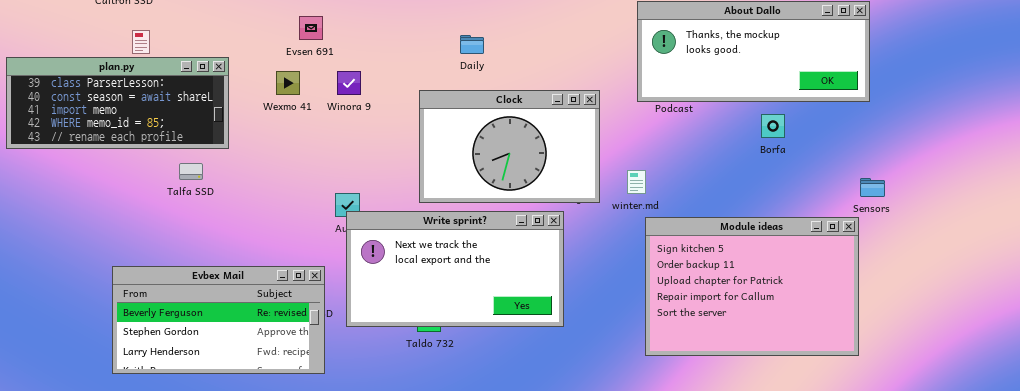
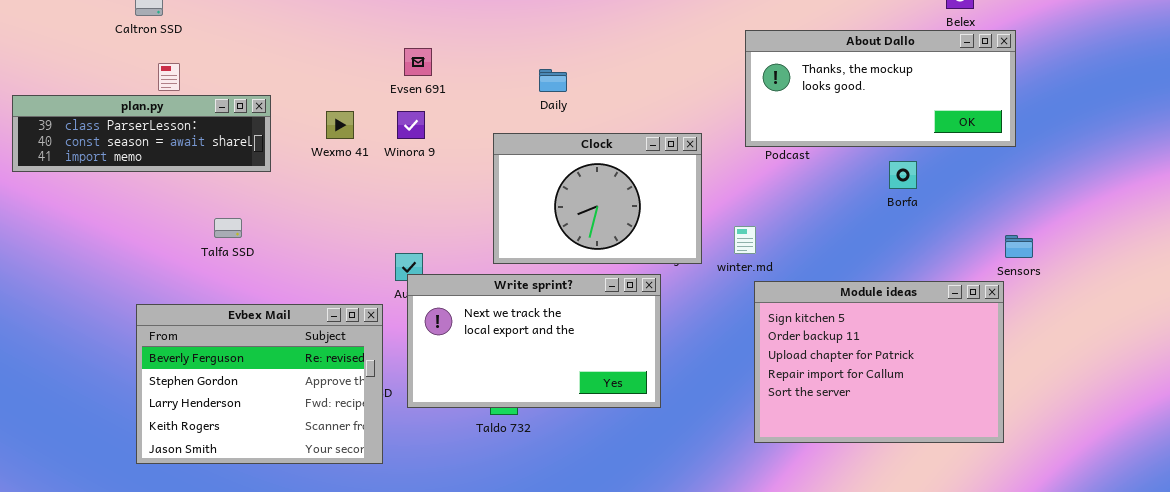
Evsen 691: [299,16,323,40] -> [404,48,432,76], moved
plan.py: [6,57,229,149] -> [12,95,271,172], resized
Evbex Mail: [112,266,325,374] -> [136,304,383,464], resized

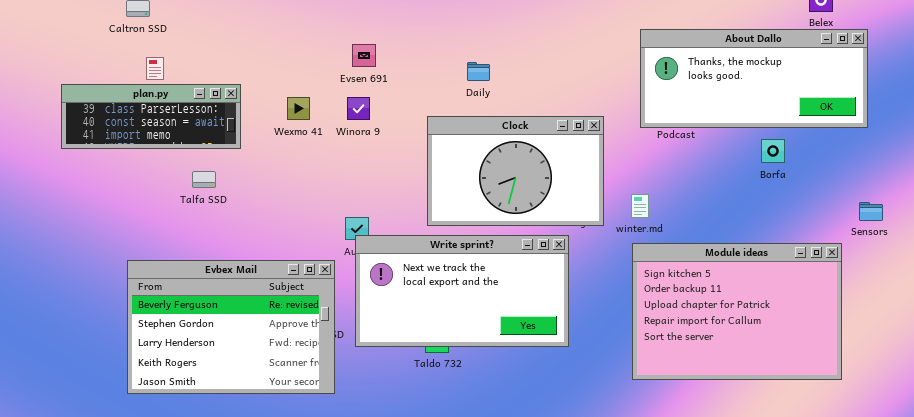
plan.py: [12,95,271,172] -> [61,84,241,149], resized
Talfa SSD: [214,218,242,238] -> [192,171,216,188], moved
Module ideas: [754,281,1004,443] -> [632,243,842,380], moved

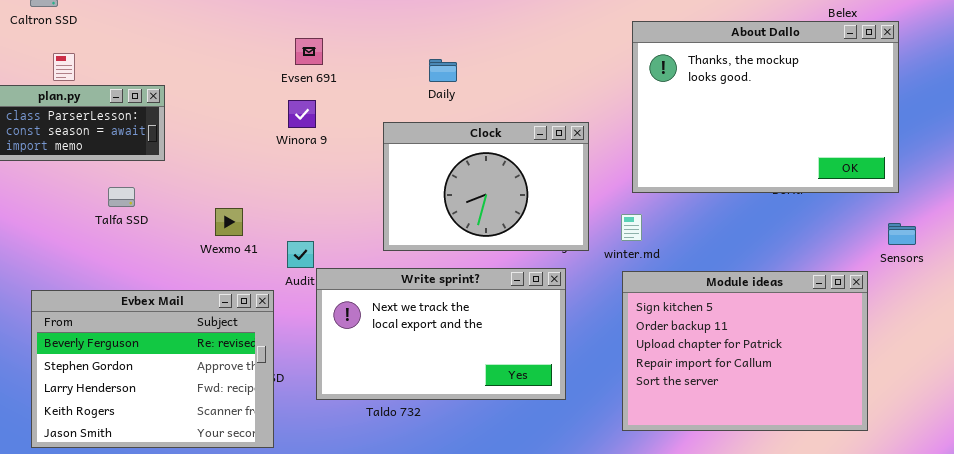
About Dallo: [640,29,868,128] -> [632,21,899,193], resized
Wexmo 41: [287,97,310,120] -> [215,208,243,236], moved
Write sprint?: [355,235,569,347] -> [316,268,566,400], moved

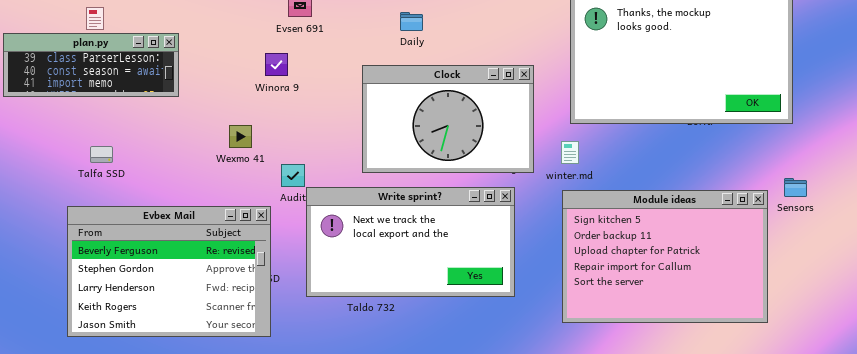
Winora 9: [288,100,316,128] -> [265,53,288,76], moved
Talfa SSD: [108,187,135,207] -> [90,146,113,163], moved
Wexmo 41: [215,208,243,236] -> [229,125,252,148], moved
Sensors: [888,223,916,245] -> [784,178,807,197], moved

